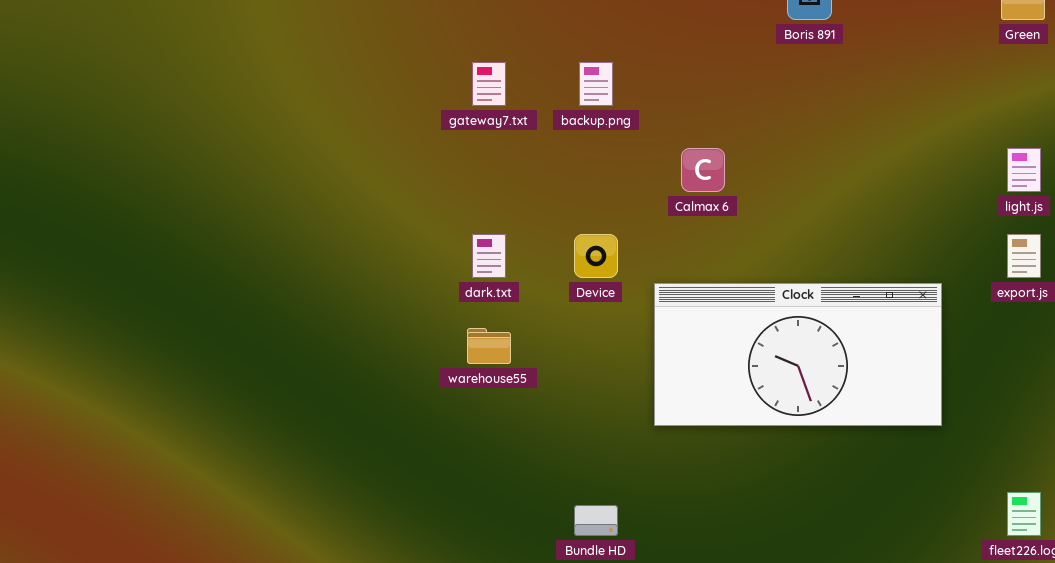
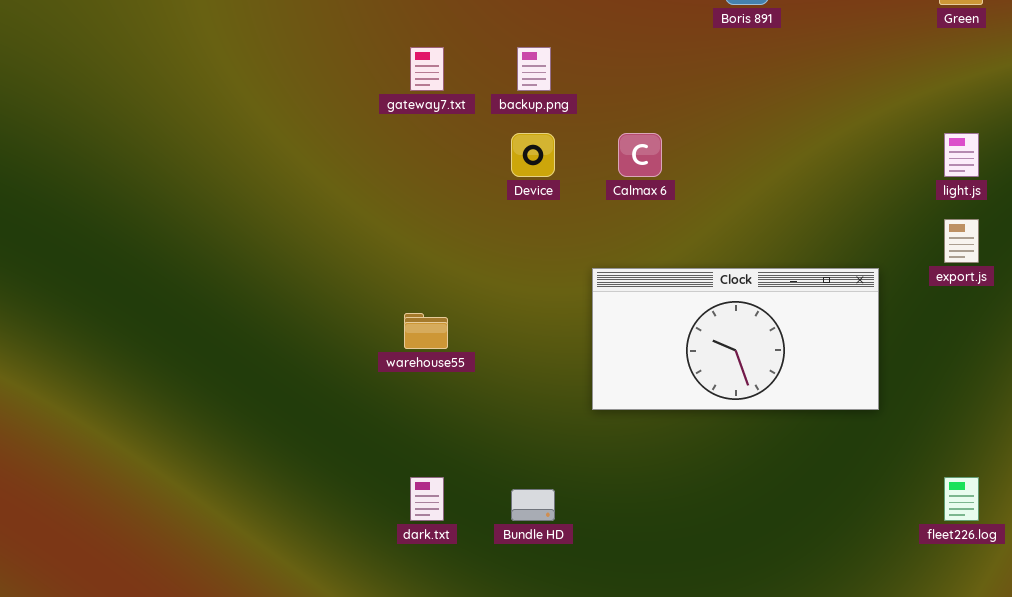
dark.txt: [472,234,506,278] -> [410,477,444,521], moved
Device: [574,234,618,278] -> [511,133,555,177], moved

